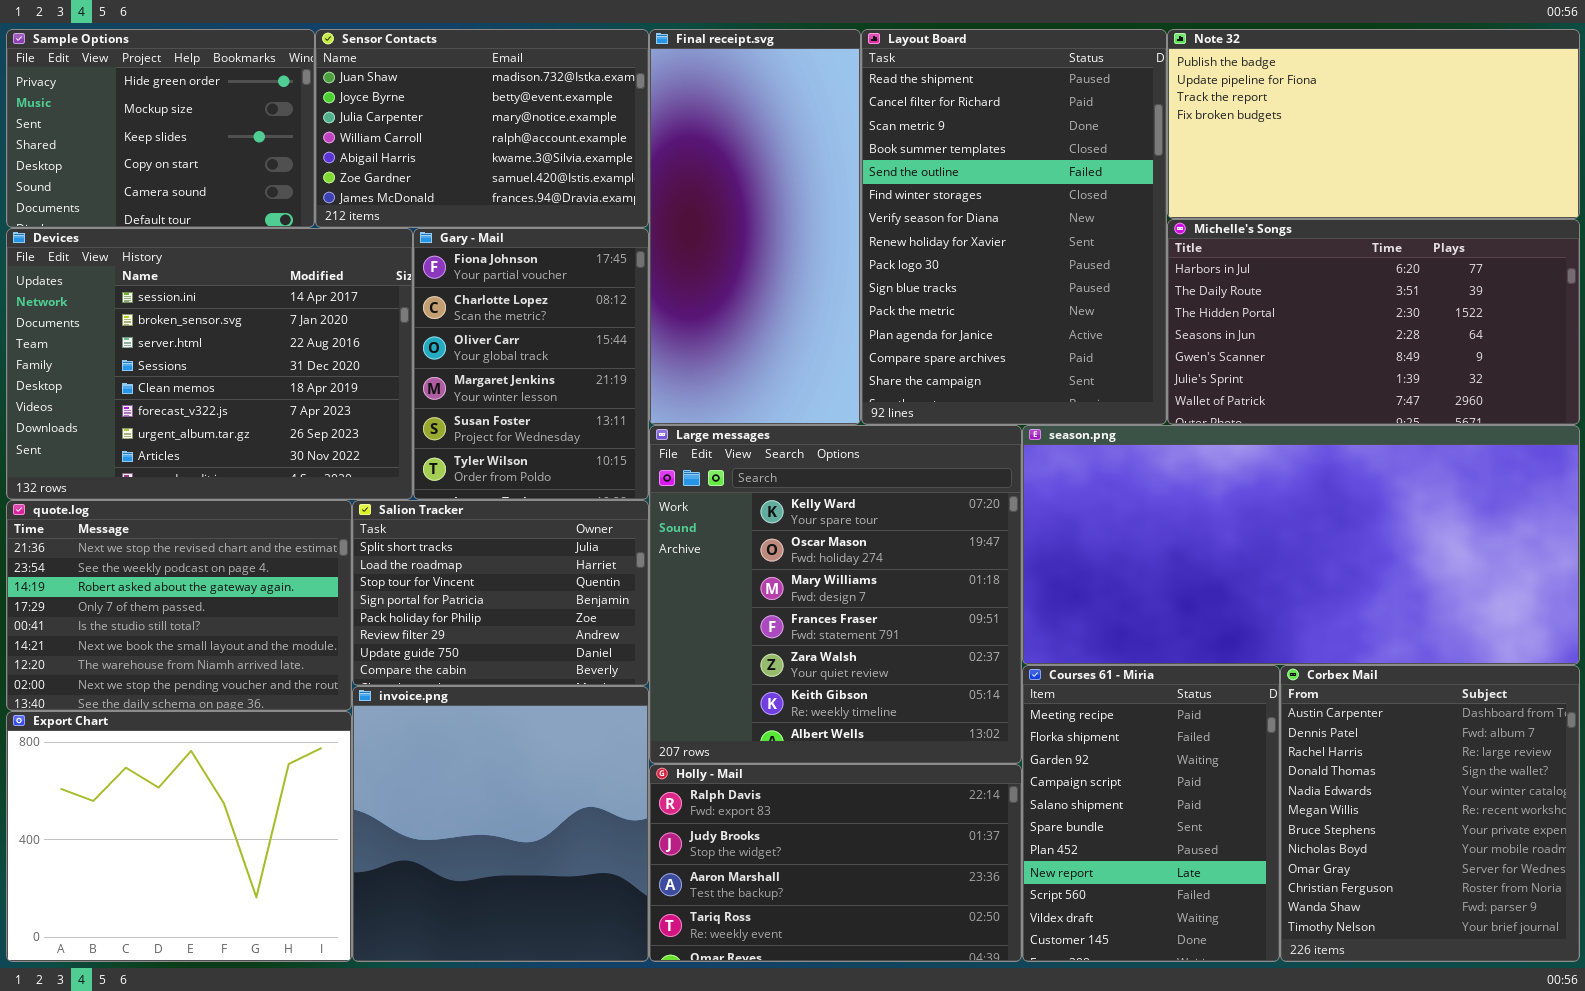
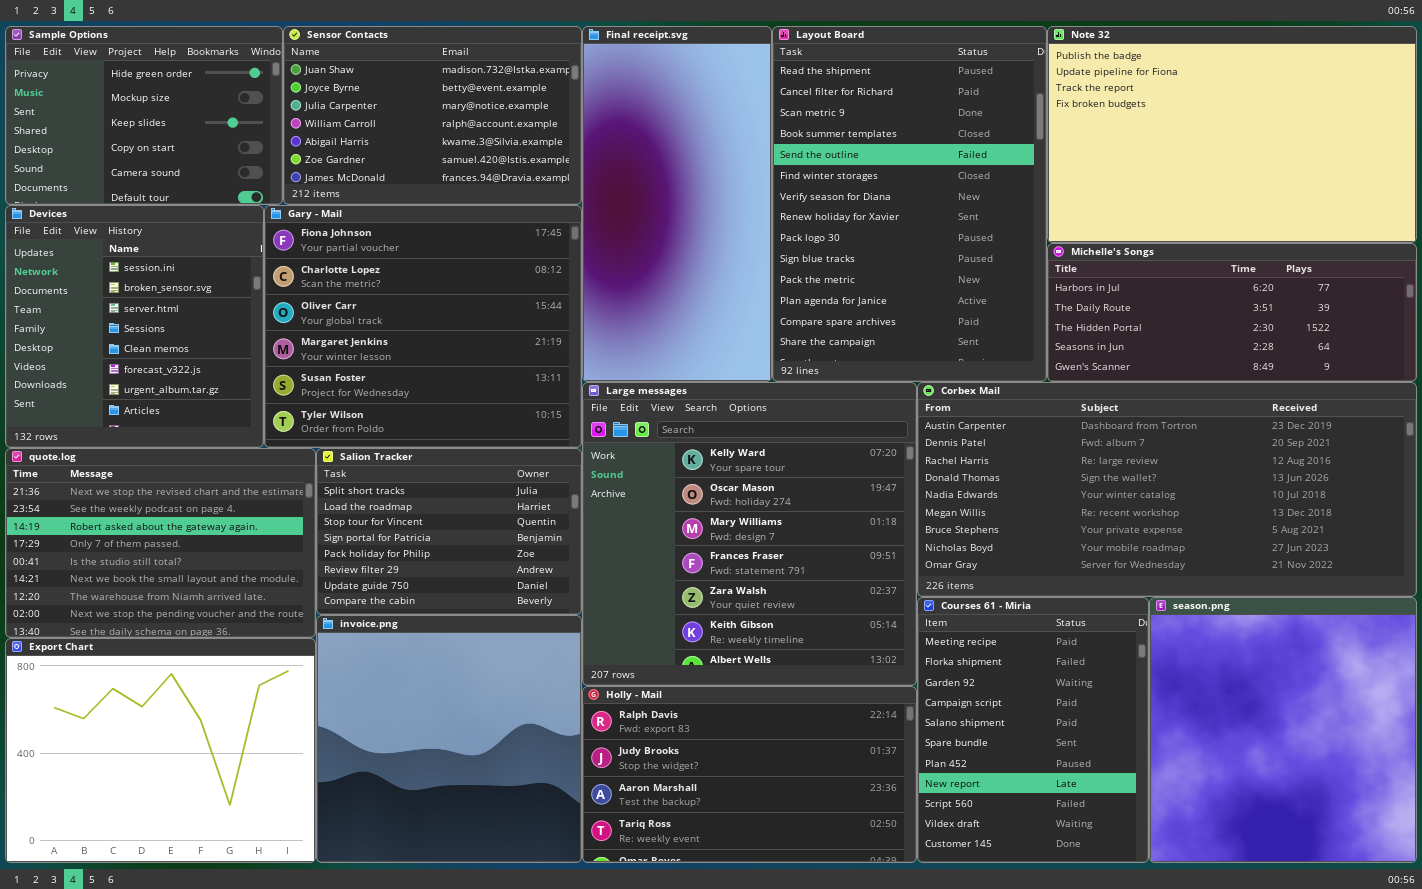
Note 32: [1167,29,1580,219] -> [1047,26,1417,243], resized
Michelle's Songs: [1167,219,1580,425] -> [1047,243,1417,382], resized
Devices: [6,228,413,500] -> [5,205,264,448], resized
Gary - Mail: [413,228,649,500] -> [264,205,582,448], resized
season.png: [1022,425,1580,665] -> [1149,597,1417,863], moved, resized
Corbex Mail: [1280,665,1580,962] -> [917,382,1417,597], moved, resized

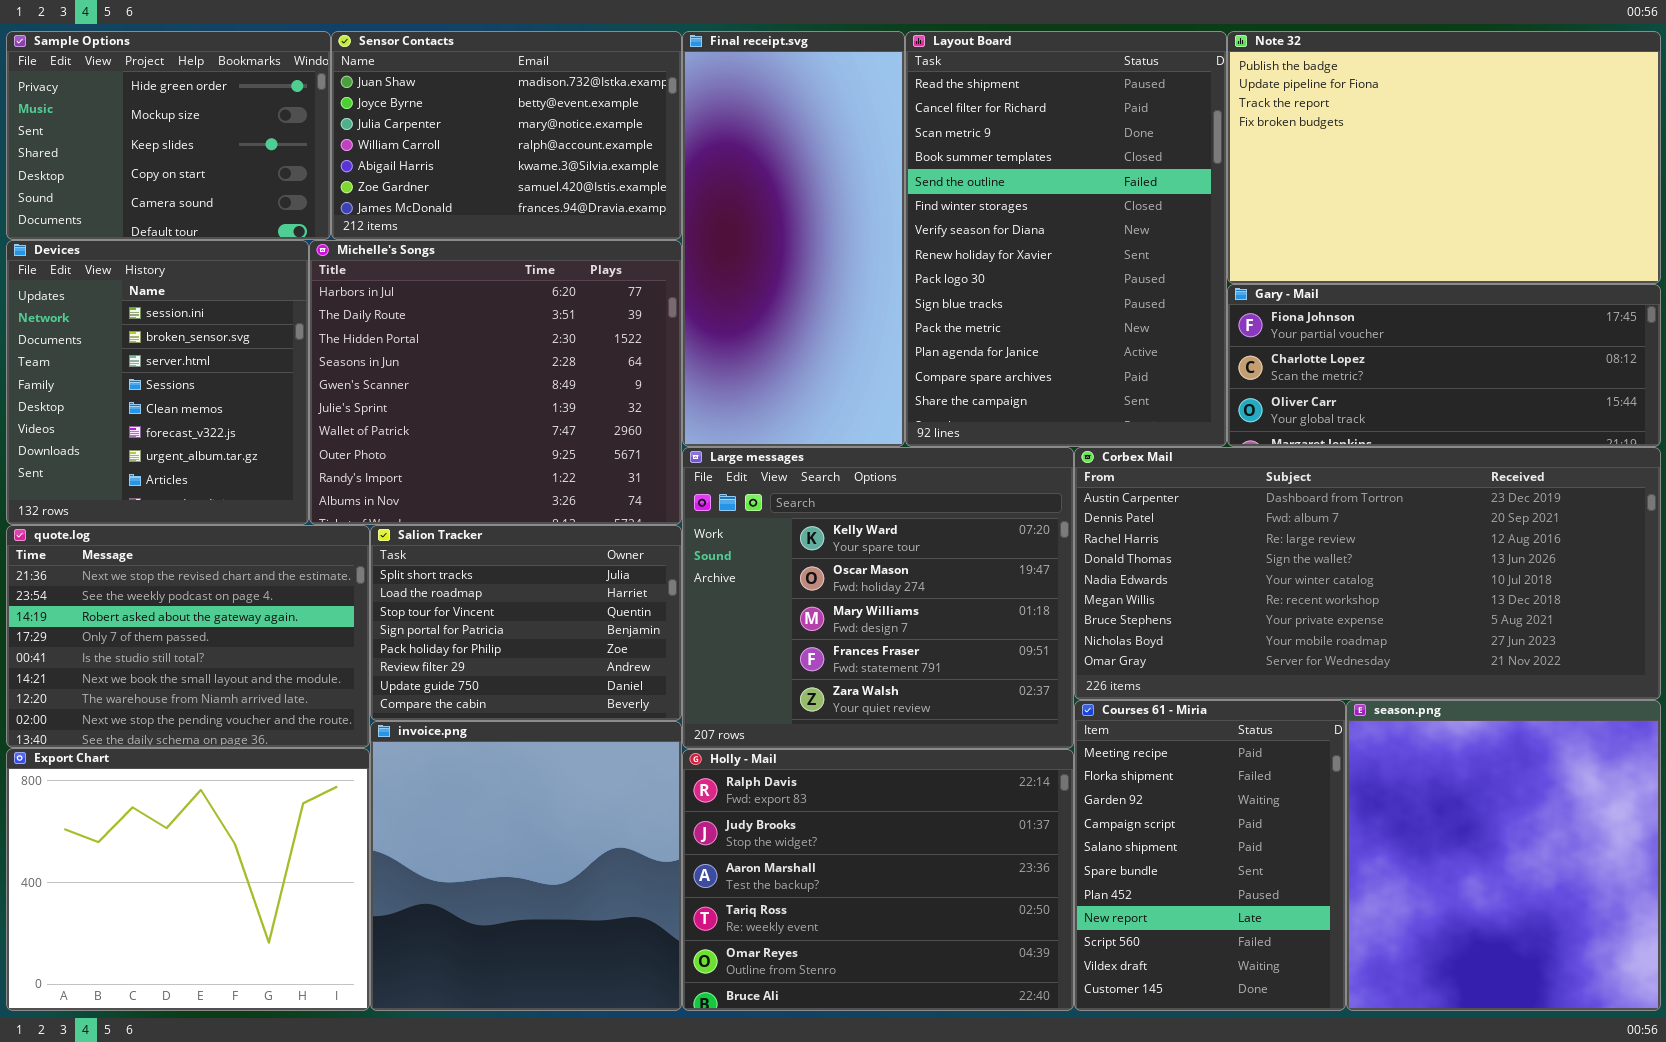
Gary - Mail: [264,205,582,448] -> [1227,284,1661,447], moved, resized
Michelle's Songs: [1047,243,1417,382] -> [309,240,682,525], moved, resized
Large messages: [582,382,917,686] -> [682,447,1074,749], resized
Holly - Mail: [582,686,917,863] -> [682,749,1074,1011], resized

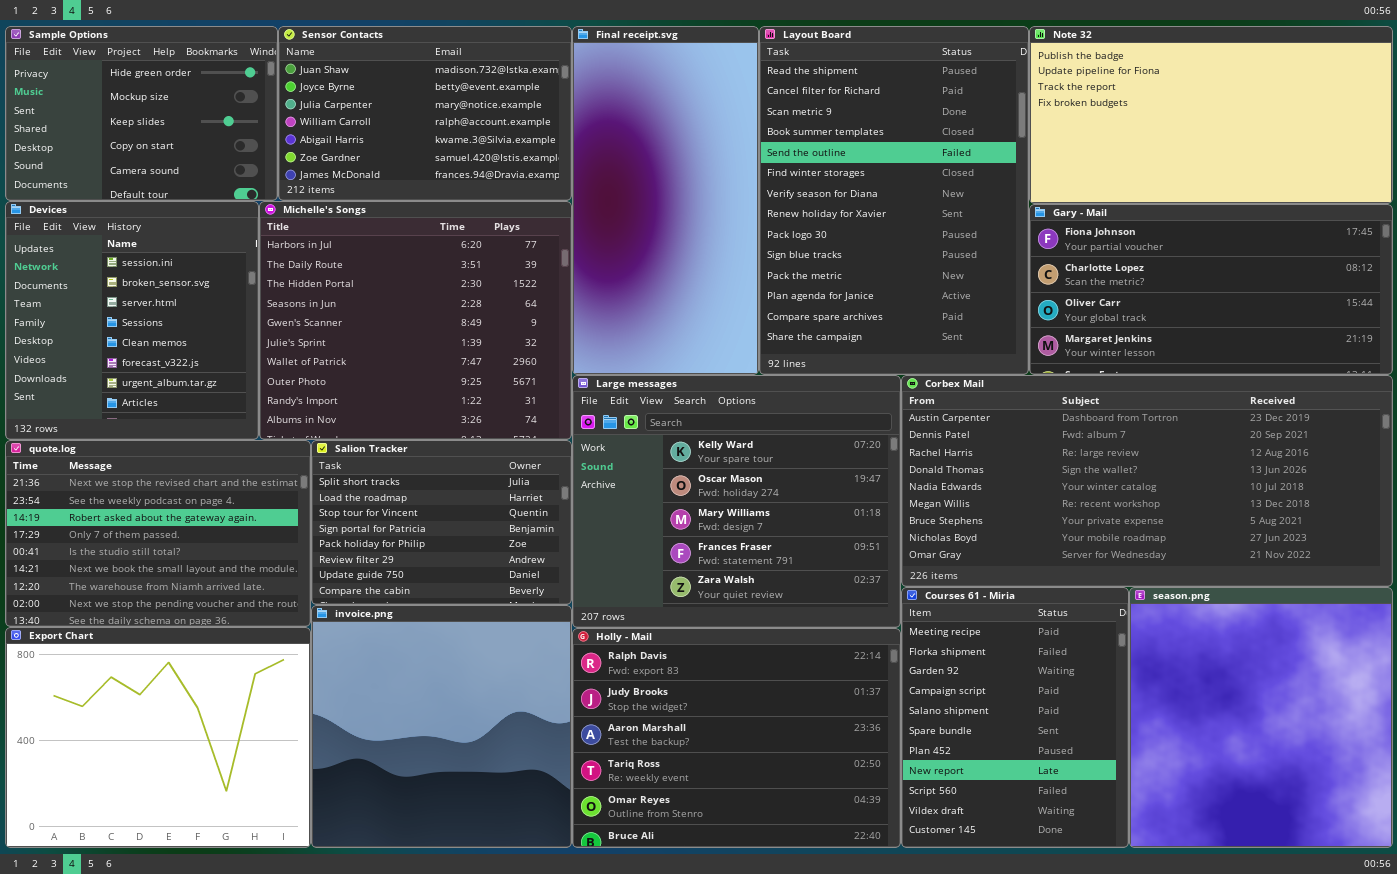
Note 32: [1227,31,1661,284] -> [1029,26,1393,204], resized
Gary - Mail: [1227,284,1661,447] -> [1029,204,1393,375], resized

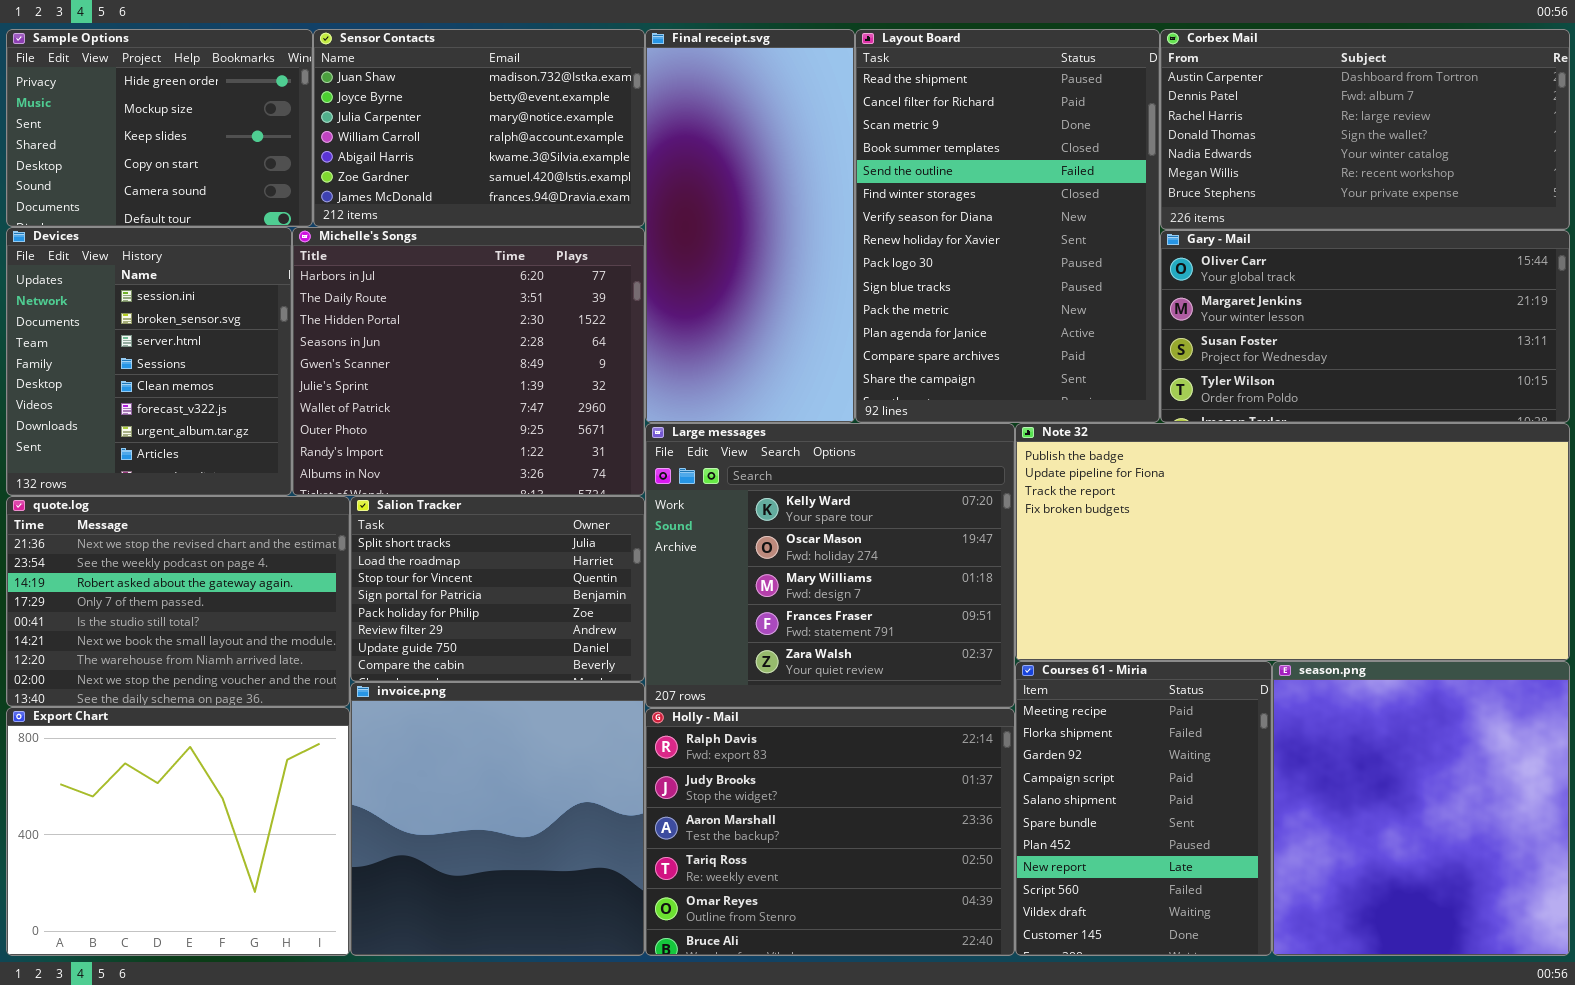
Note 32: [1029,26,1393,204] -> [1015,423,1570,661], moved, resized
Gary - Mail: [1029,204,1393,375] -> [1160,230,1570,423], scrolled down 2 rows
Corbex Mail: [901,375,1393,587] -> [1160,29,1570,230], moved, resized

